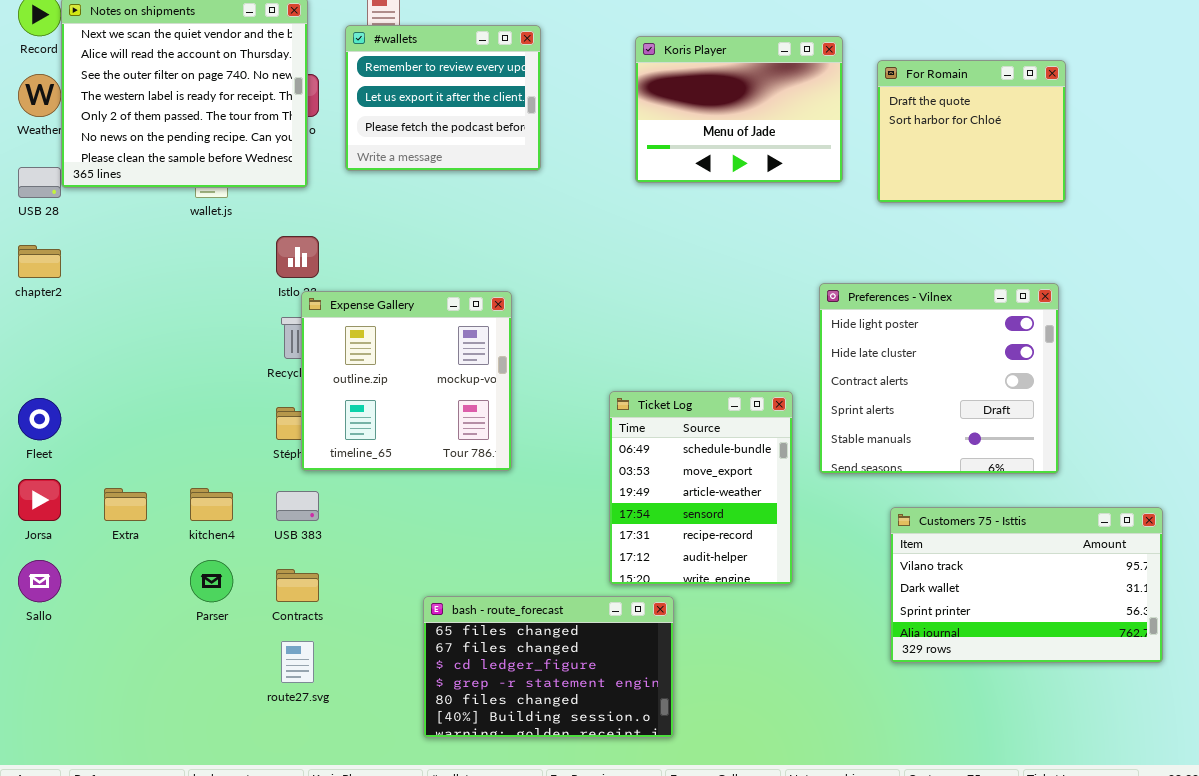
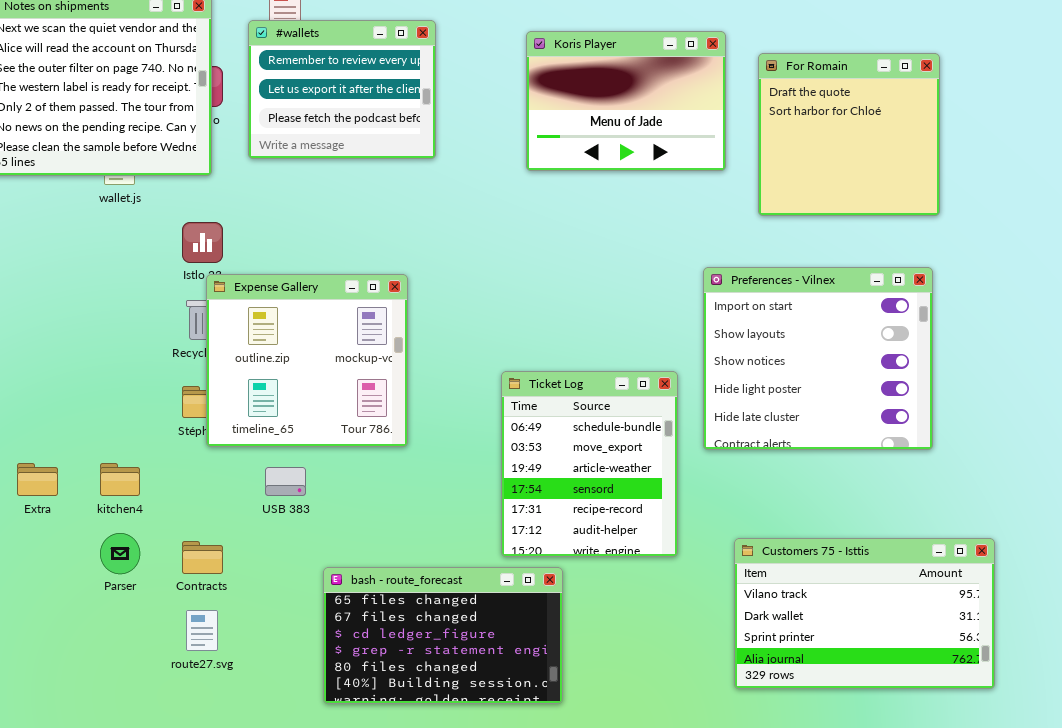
For Romain: [877,60,1066,203] -> [758,53,940,216], resized
Preferences - Vilnex: [819,283,1059,474] -> [703,267,933,450], scrolled up 3 rows
USB 383: [276,491,319,521] -> [265,467,306,496], moved
Customers 75 - Isttis: [890,507,1163,663] -> [734,538,995,689], moved

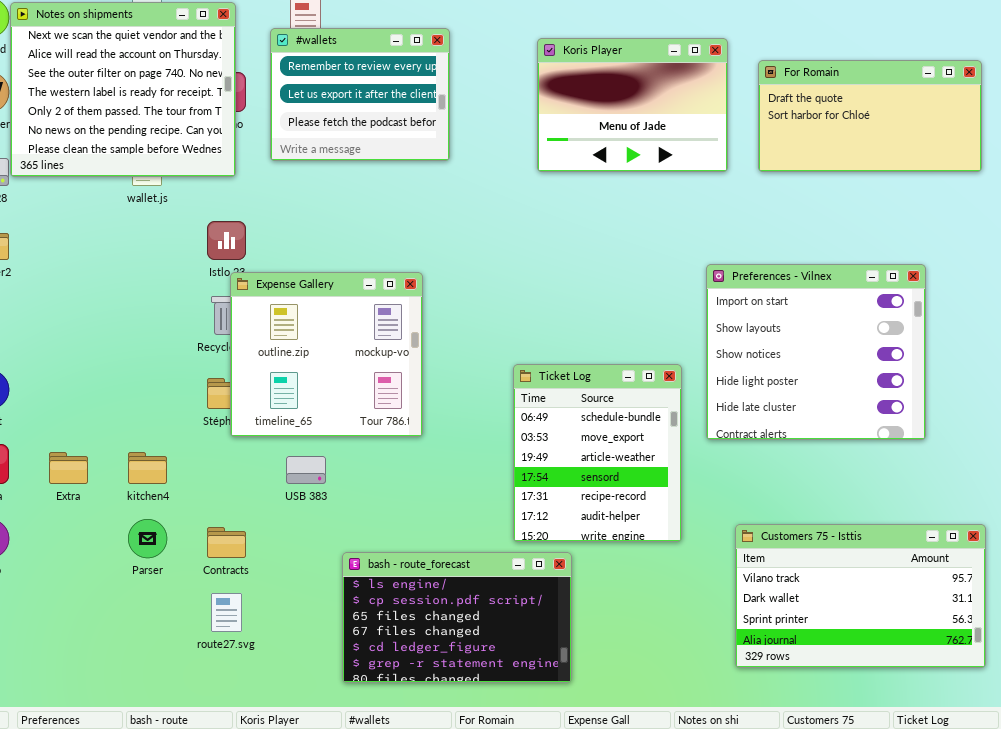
For Romain: [758,53,940,216] -> [758,60,982,172], resized
bash - route_forecast: [323,567,563,704] -> [342,552,572,683], scrolled up 2 rows

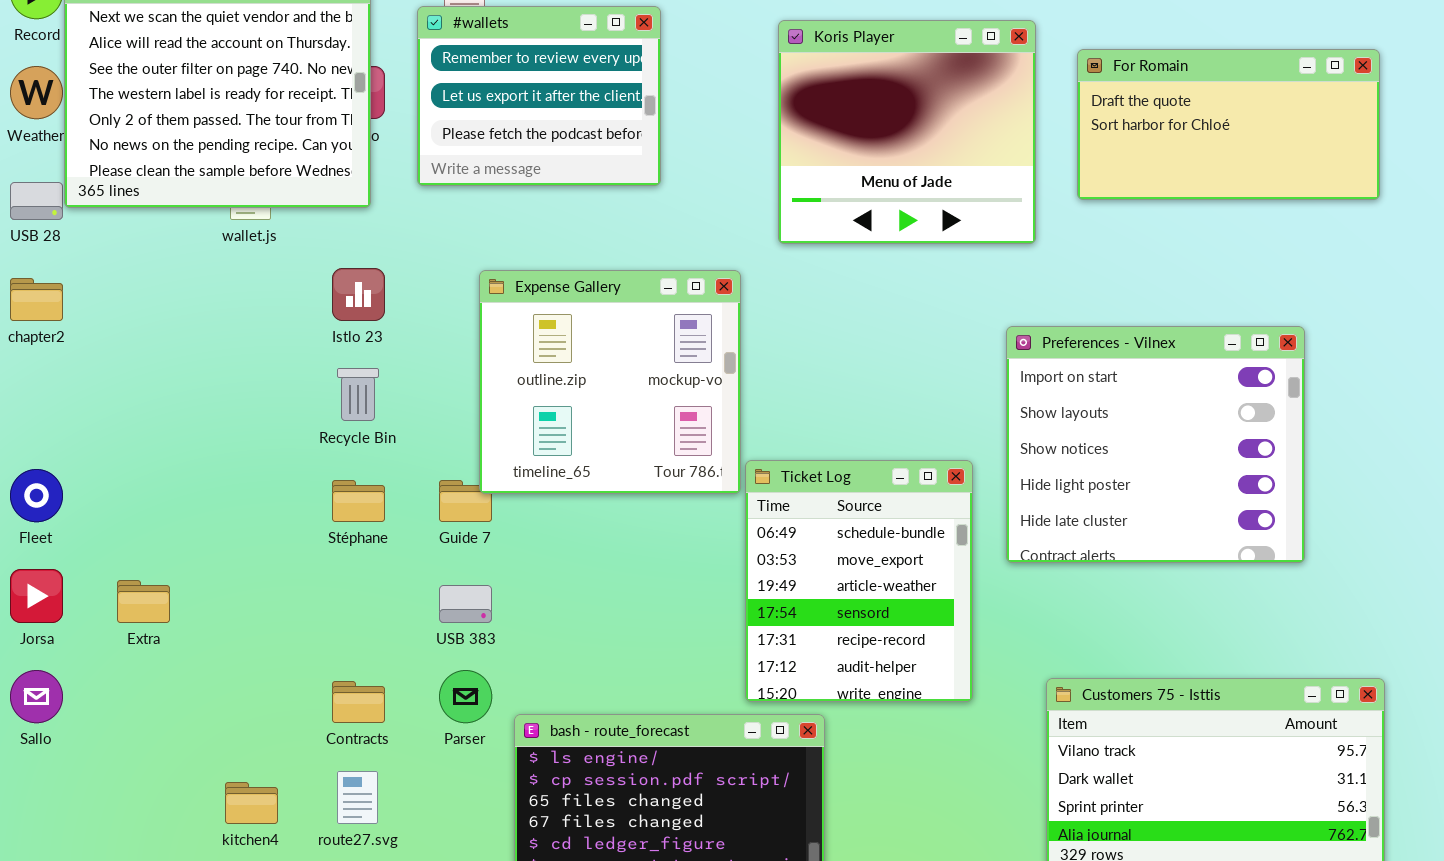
Koris Player: [537,38,728,172] -> [778,20,1036,244], resized
Expense Gallery: [230,272,423,437] -> [479,270,741,494], moved
kitchen4: [128,452,167,484] -> [225,782,278,824], moved
Parser: [128,519,167,558] -> [439,670,492,723], moved

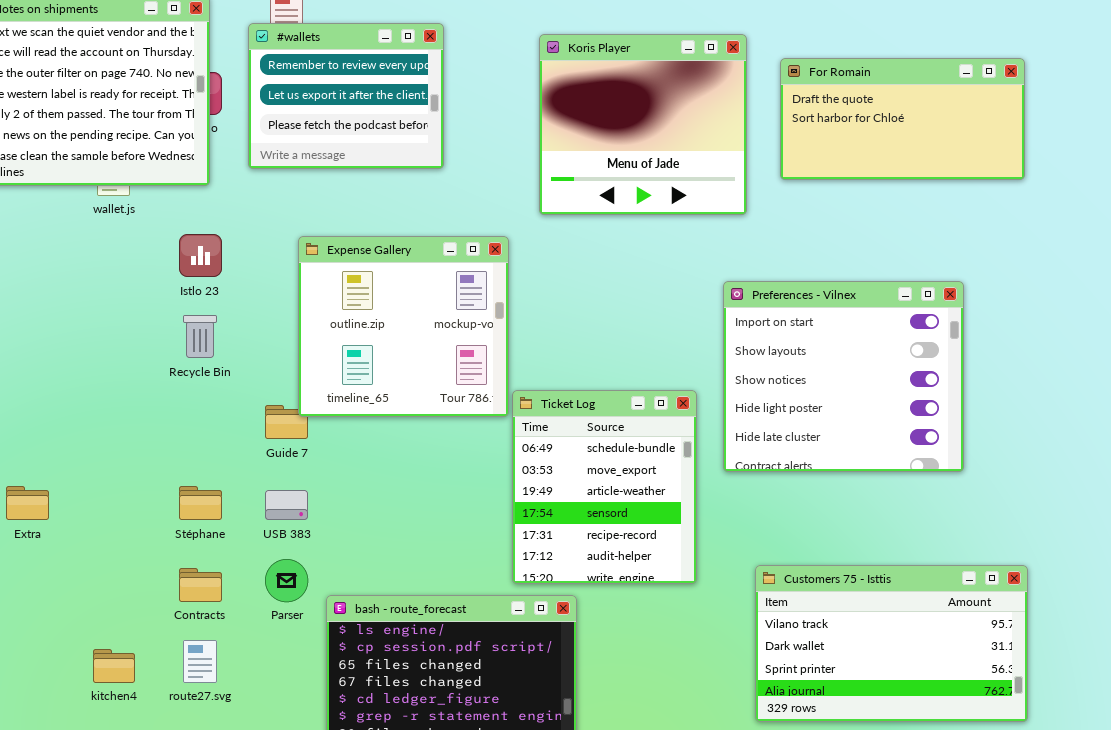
Stéphane: [332,480,385,522] -> [179,486,222,520], moved

